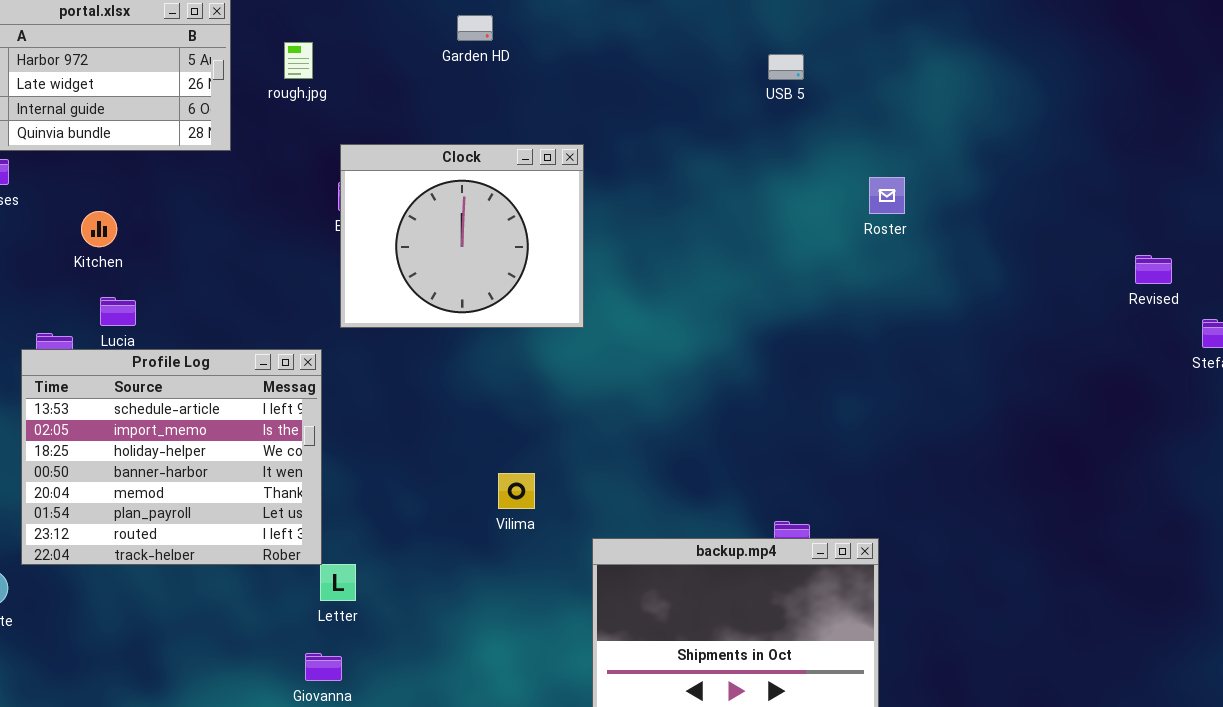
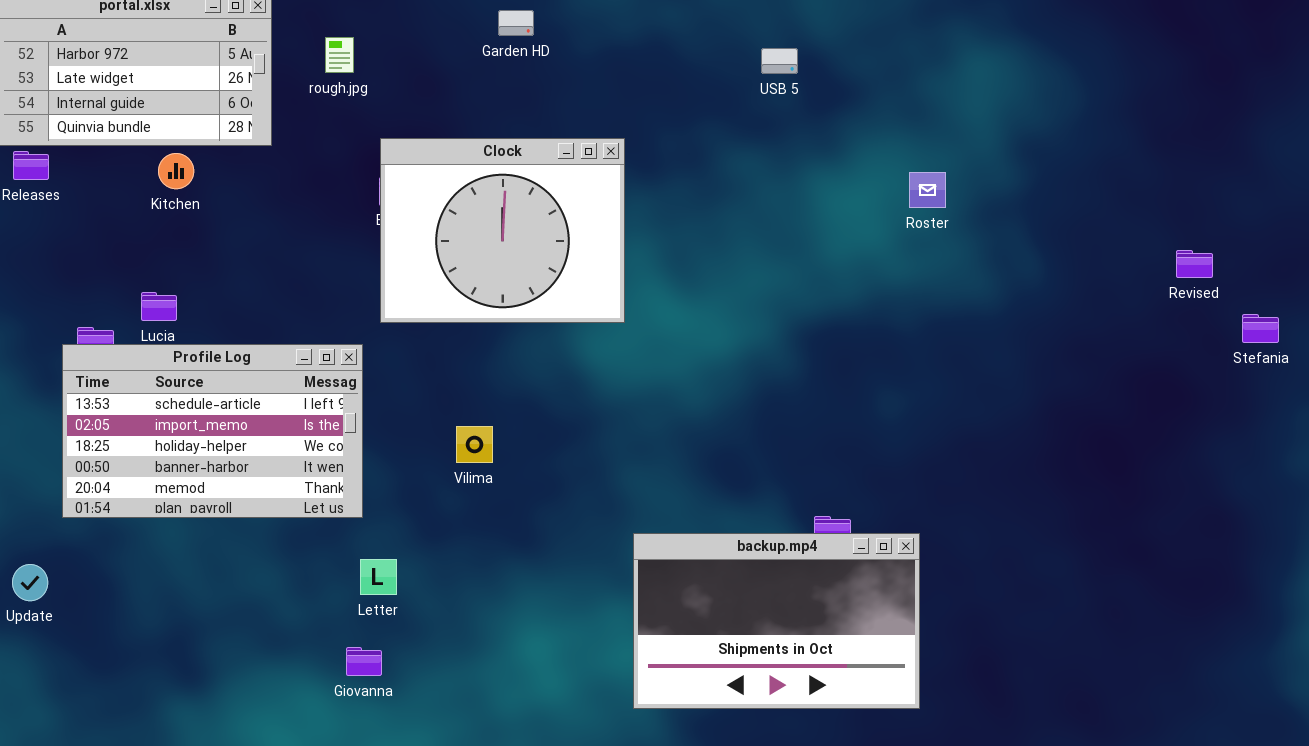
USB 5: [768,54,804,80] -> [761,48,798,74], moved
Kitchen: [81,211,117,247] -> [158,153,194,189], moved
Profile Log: [21,349,322,565] -> [62,344,363,518], resized
Vilima: [498,473,535,509] -> [456,426,493,463], moved

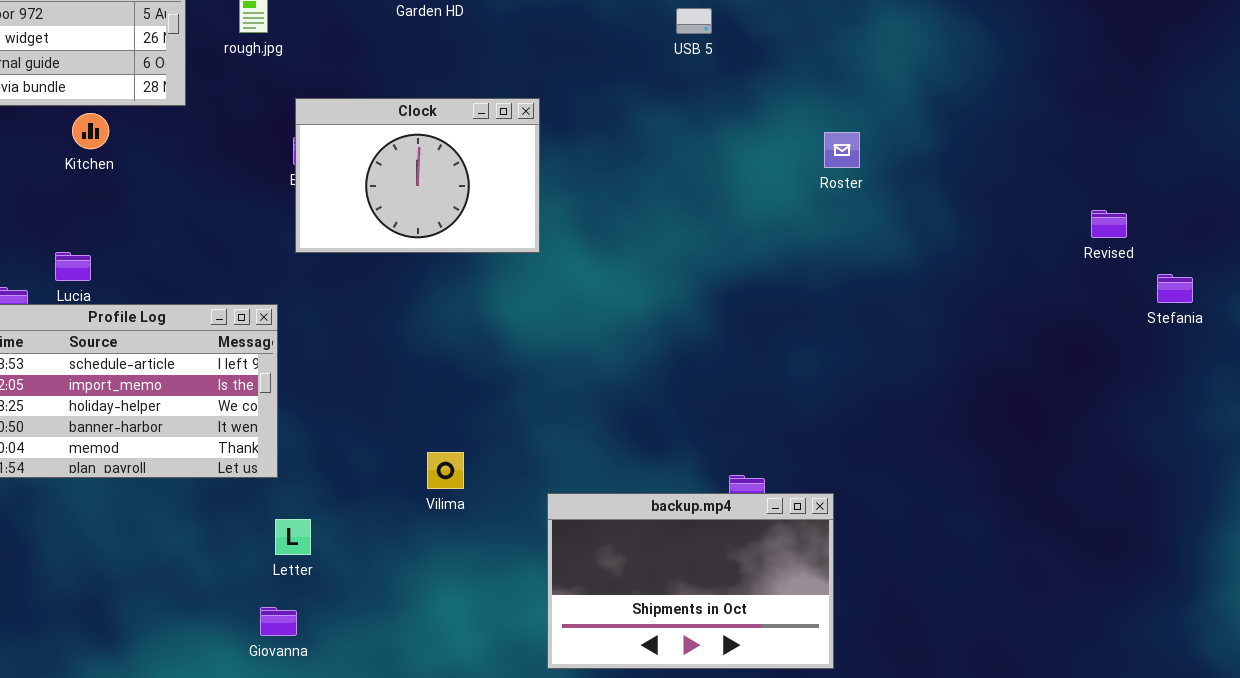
Clock: [380,138,625,323] -> [295,98,540,253], resized
Vilima: [456,426,493,463] -> [427,452,464,489], moved

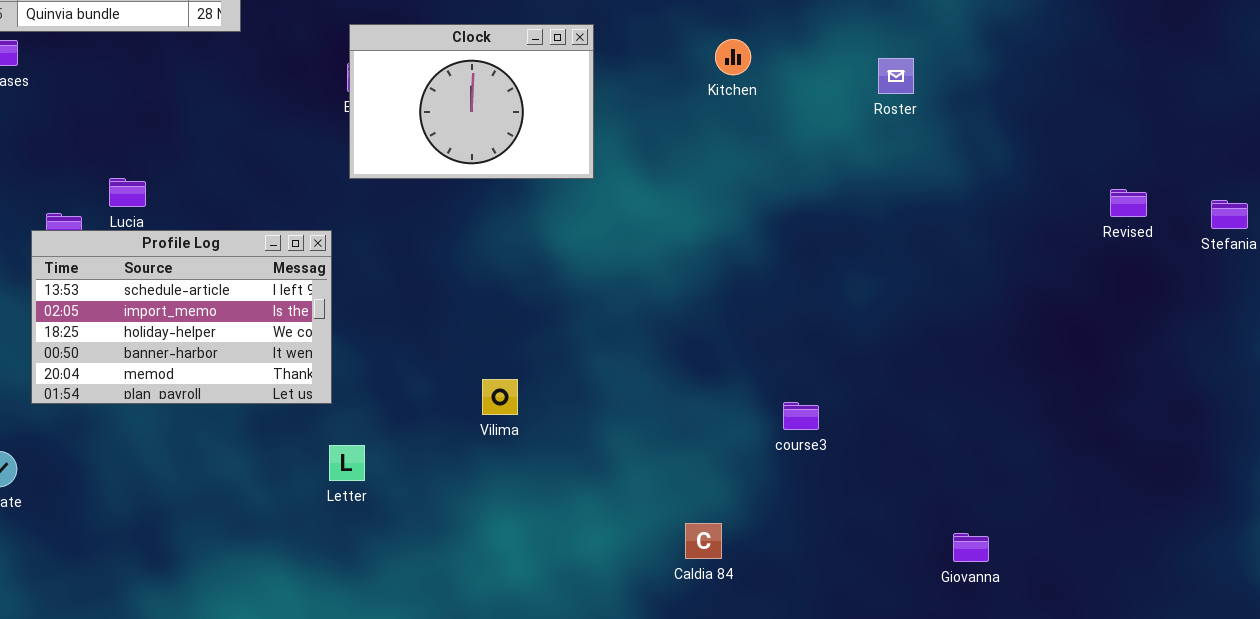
Kitchen: [72,113,109,149] -> [715,39,751,75], moved
Revised: [1091,210,1127,238] -> [1110,189,1147,217], moved
backup.mp4: [547,493,834,669] -> none, closed
Giovanna: [260,607,297,636] -> [953,533,989,562], moved

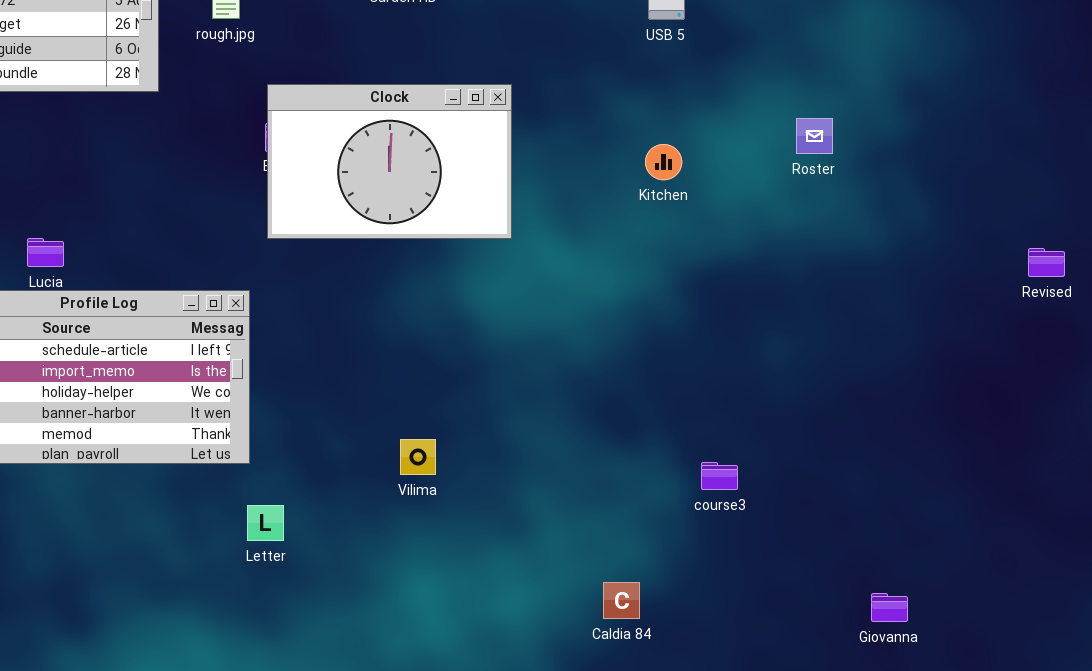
Kitchen: [715,39,751,75] -> [645,144,682,180], moved

